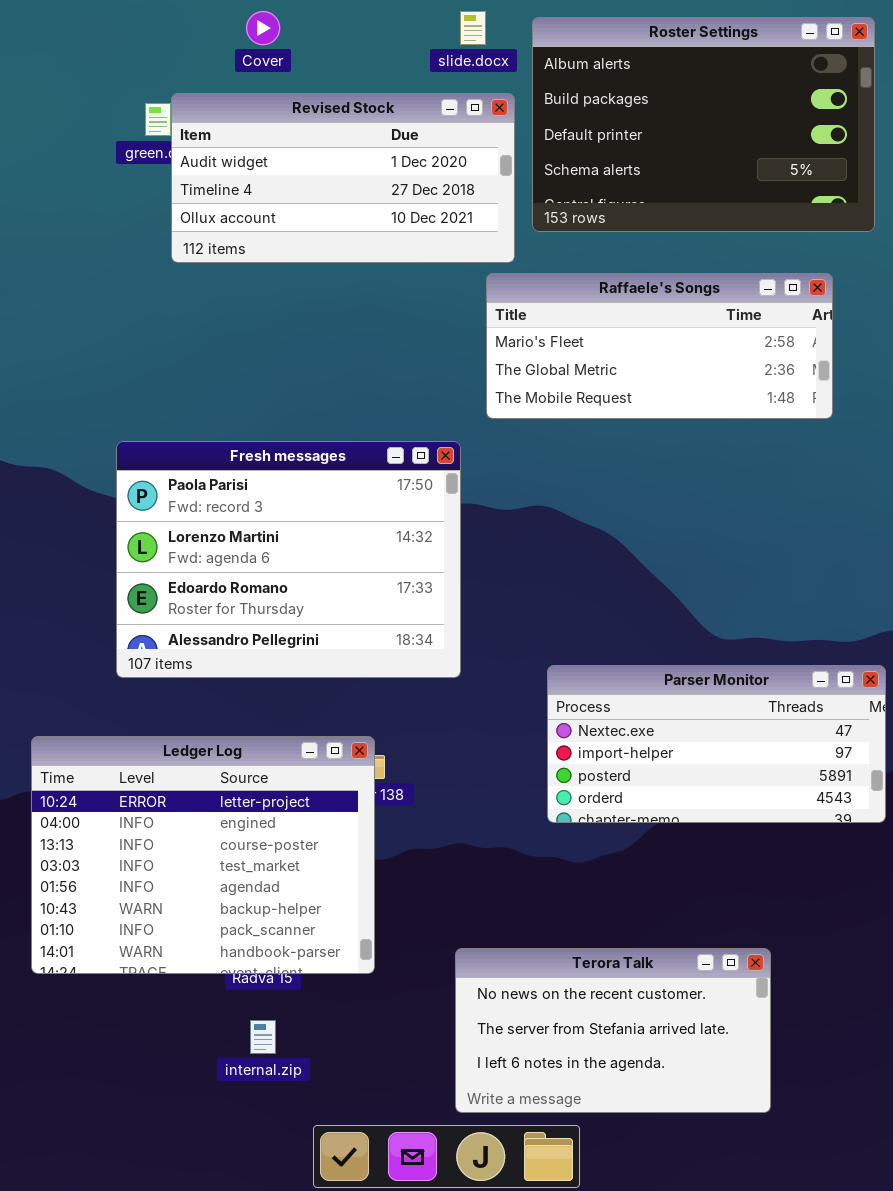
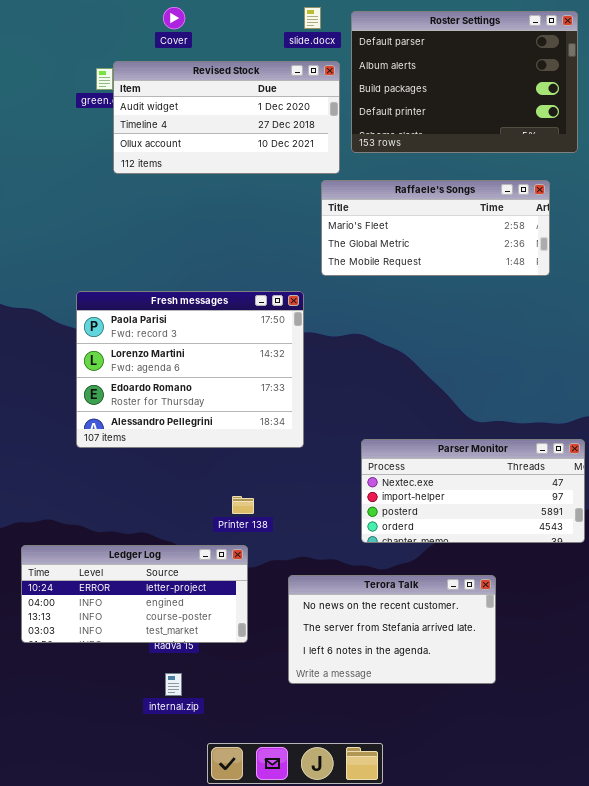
Roster Settings: [532,17,875,232] -> [351,11,578,153], scrolled up 1 row
Ledger Log: [31,736,375,974] -> [21,545,248,643], resized
Terora Talk: [455,948,771,1113] -> [288,575,496,684], moved

